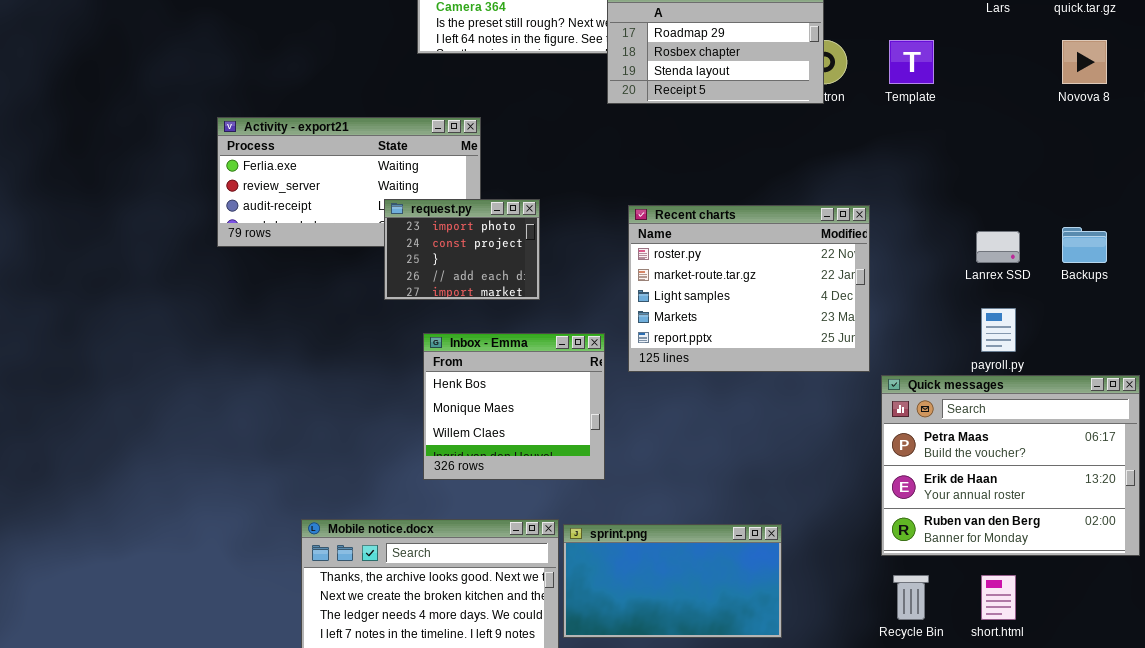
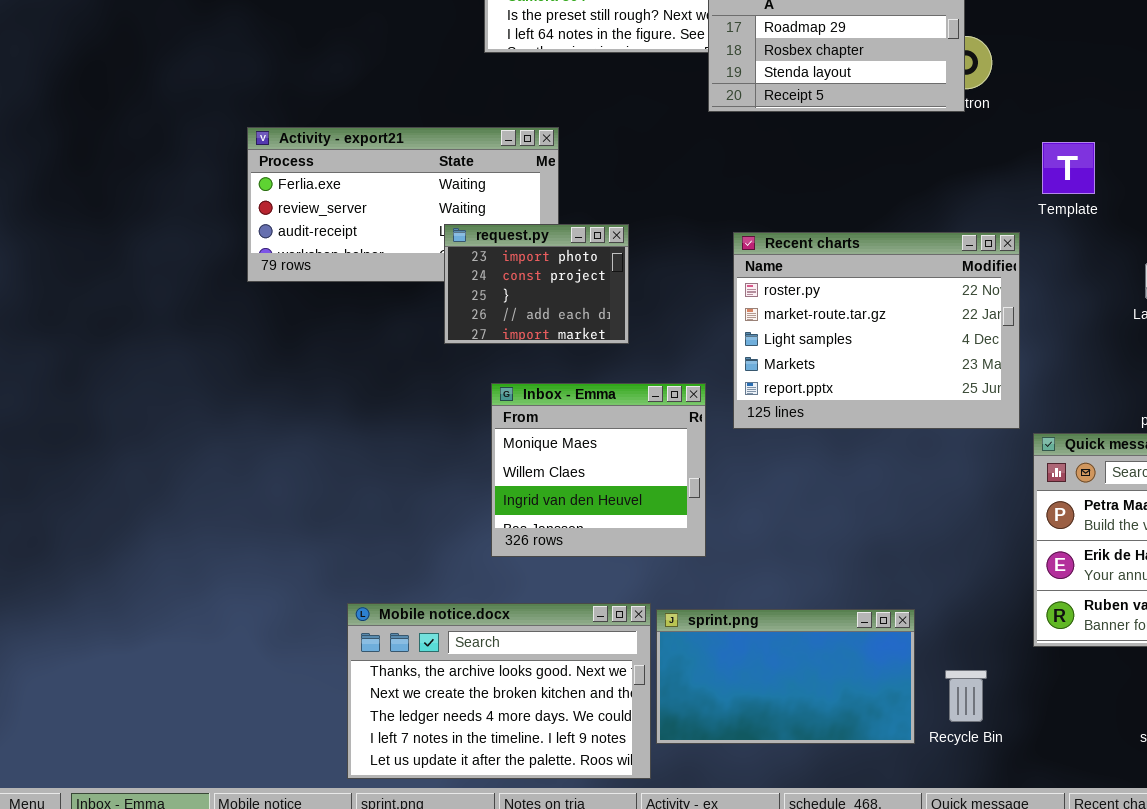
Template: [889,40,934,84] -> [1042,142,1095,194], moved
Inbox - Emma: [423,333,605,480] -> [491,383,706,557], scrolled down 1 row
Recycle Bin: [893,575,929,620] -> [945,670,987,722], moved

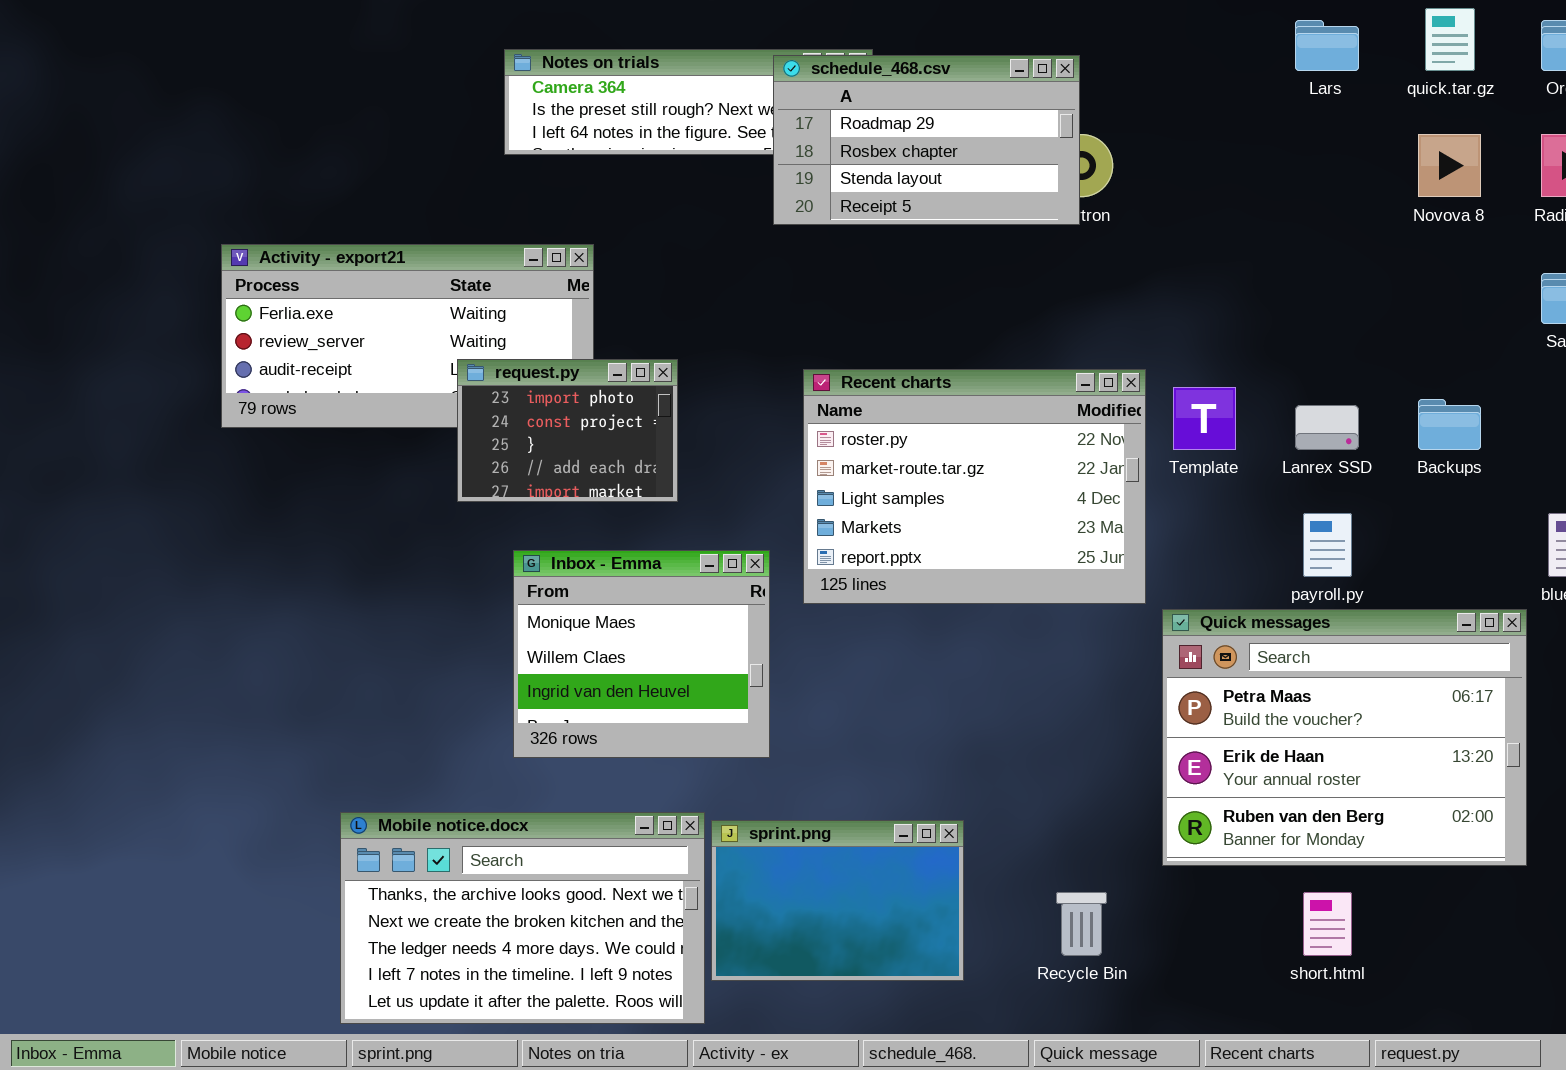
Template: [1042,142,1095,194] -> [1173,387,1236,450], moved
sprint.png: [656,609,915,744] -> [711,820,964,981], resized

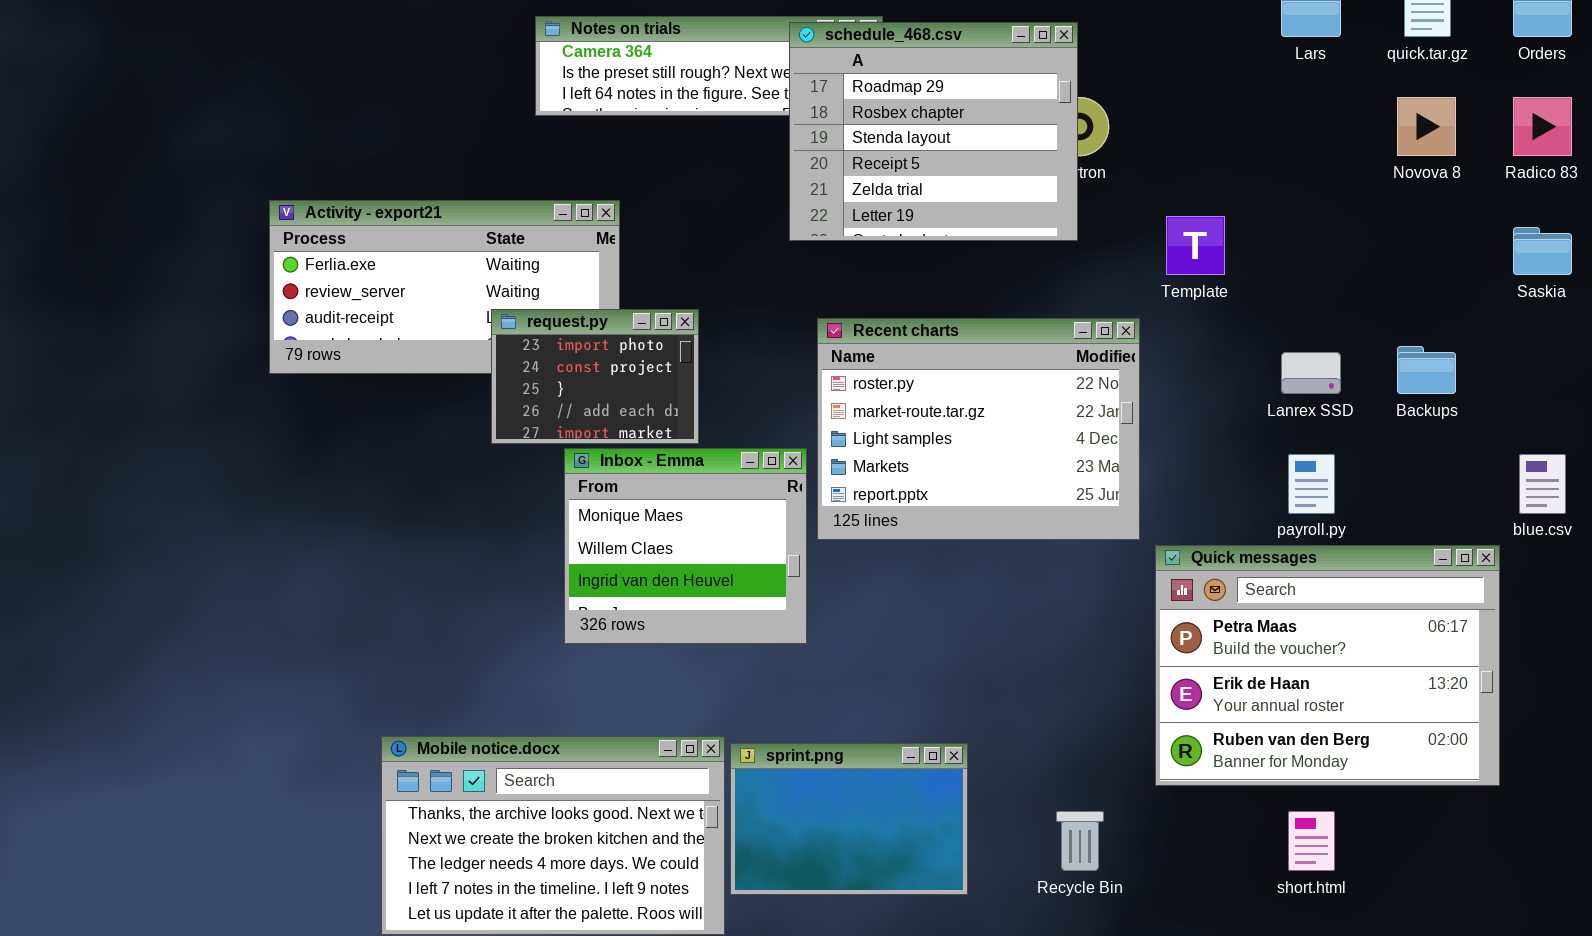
schedule_468.csv: [773,55,1080,225] -> [789,22,1078,241], resized
Template: [1173,387,1236,450] -> [1166,216,1225,275], moved
Inbox - Emma: [513,550,770,758] -> [564,448,807,644], moved

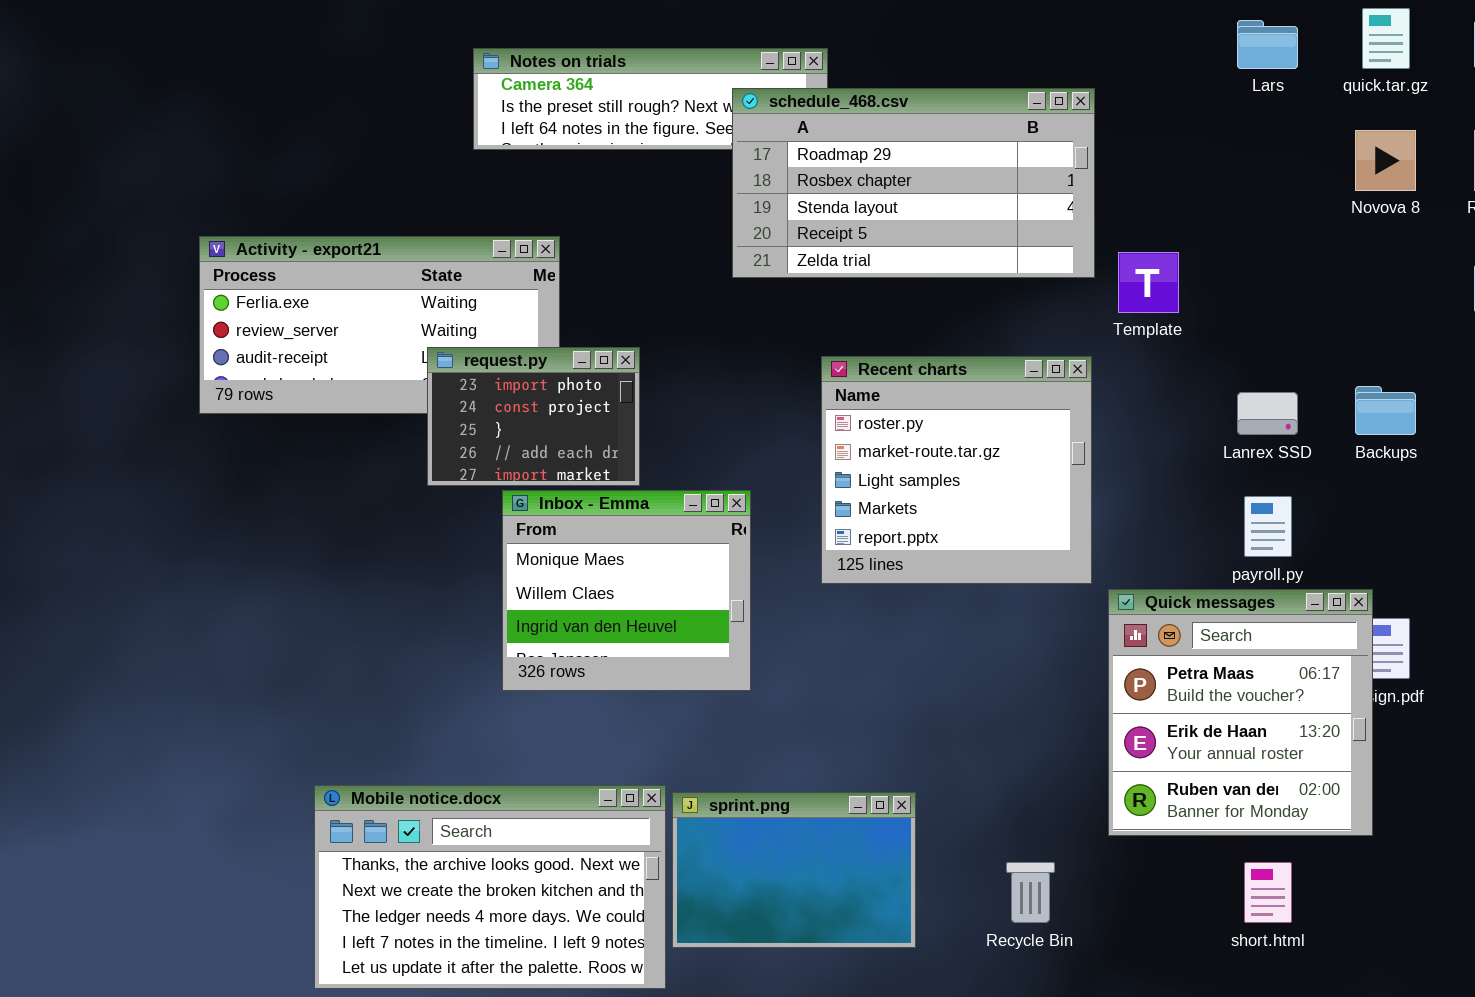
schedule_468.csv: [789,22,1078,241] -> [732,88,1095,278], resized
Recent charts: [817,318,1140,540] -> [821,356,1092,584], resized
Quick messages: [1155,545,1500,786] -> [1108,589,1373,836], resized

